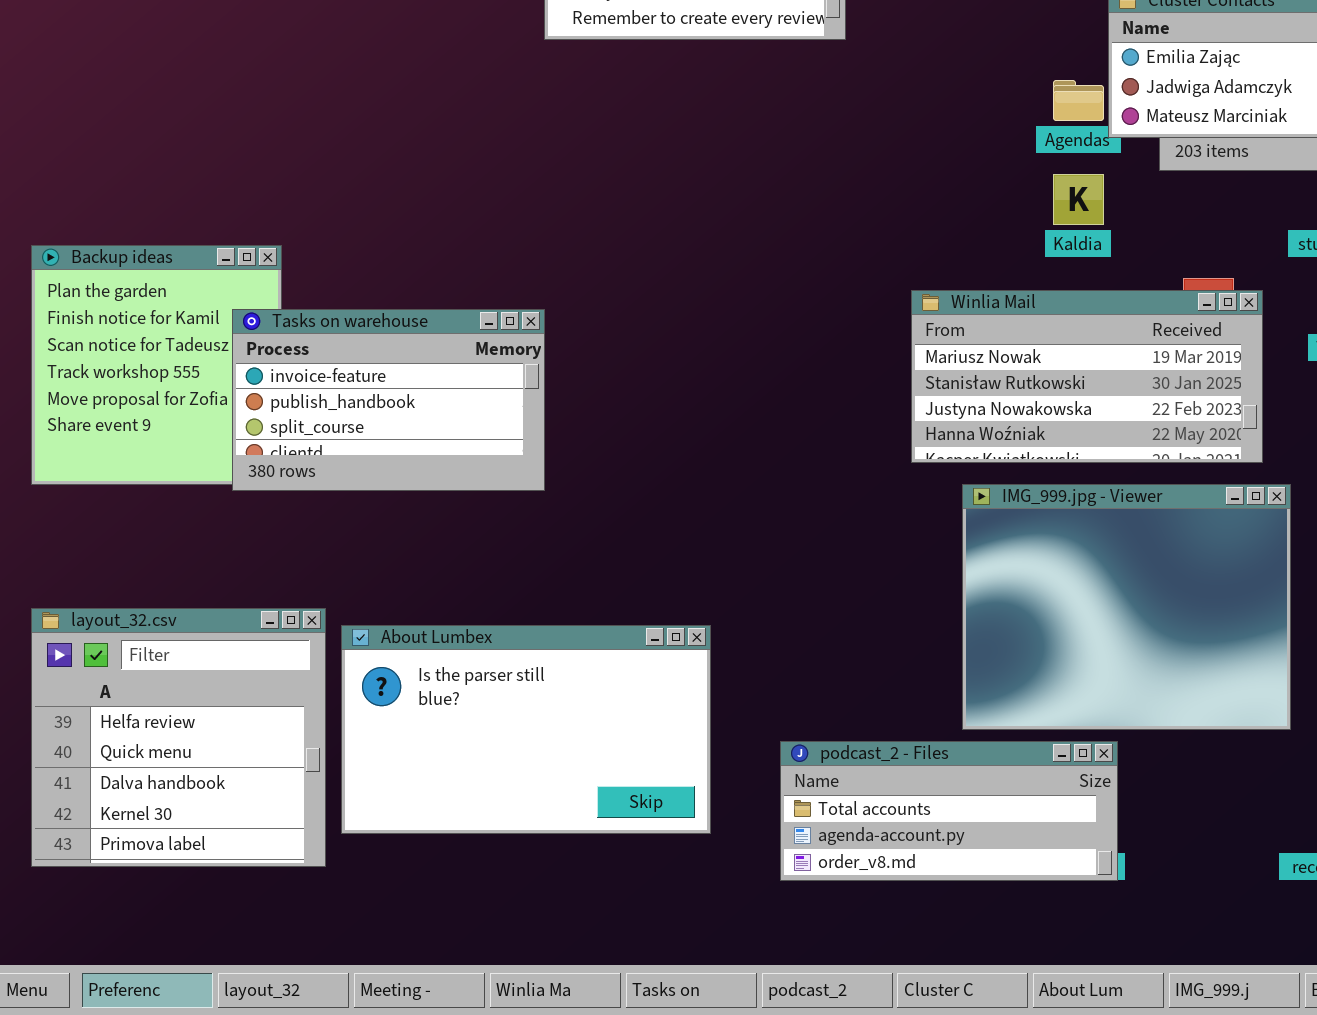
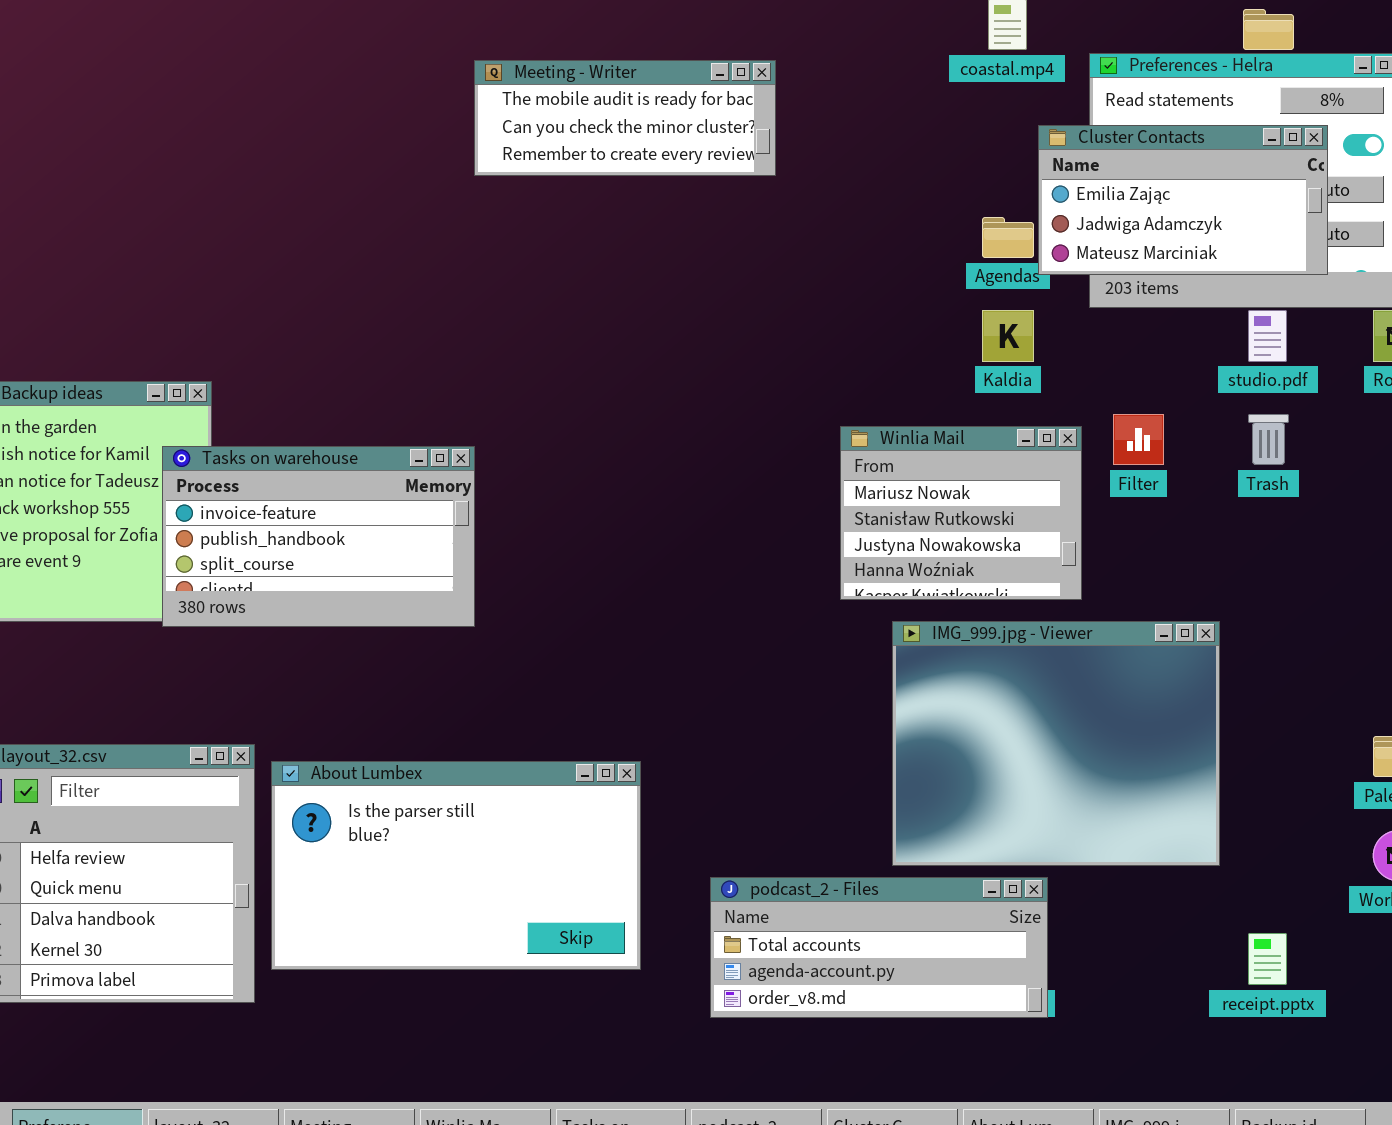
Winlia Mail: [911,290,1263,463] -> [840,426,1082,600], resized

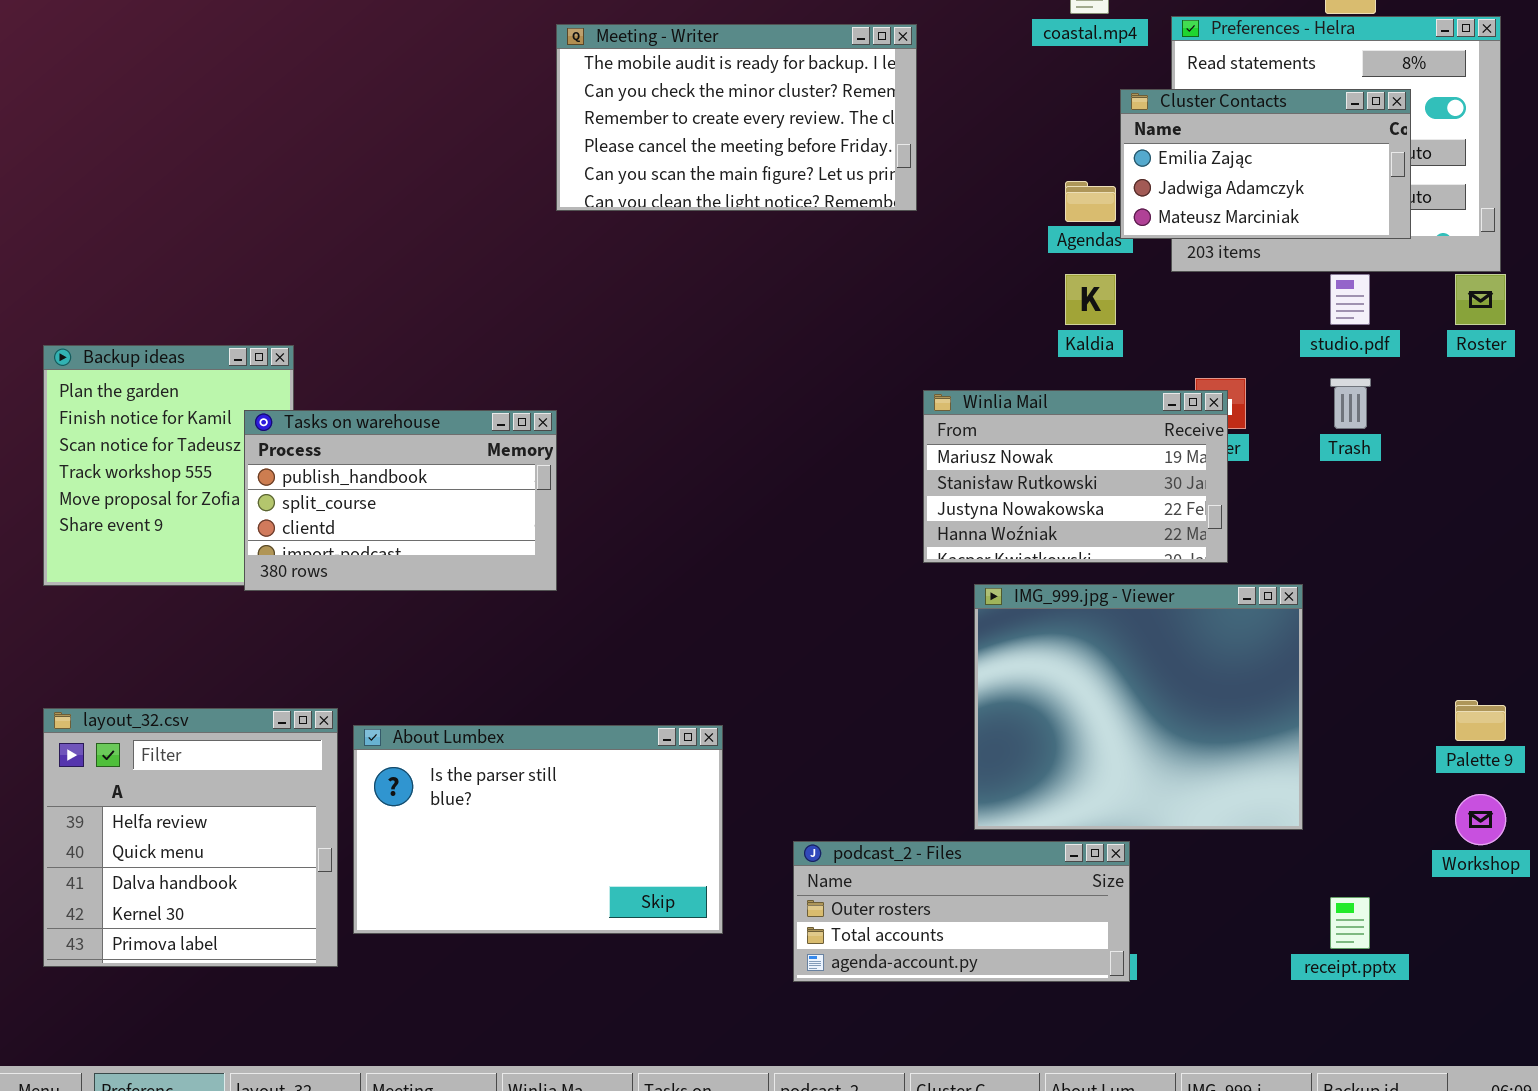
Meeting - Writer: [474,60,776,176] -> [556,24,917,211], resized
Winlia Mail: [840,426,1082,600] -> [923,390,1228,563], resized
Tasks on warehouse: [162,446,475,627] -> [244,410,557,591], scrolled down 1 row
podcast_2 - Files: [710,877,1048,1018] -> [793,841,1130,982], scrolled up 1 row

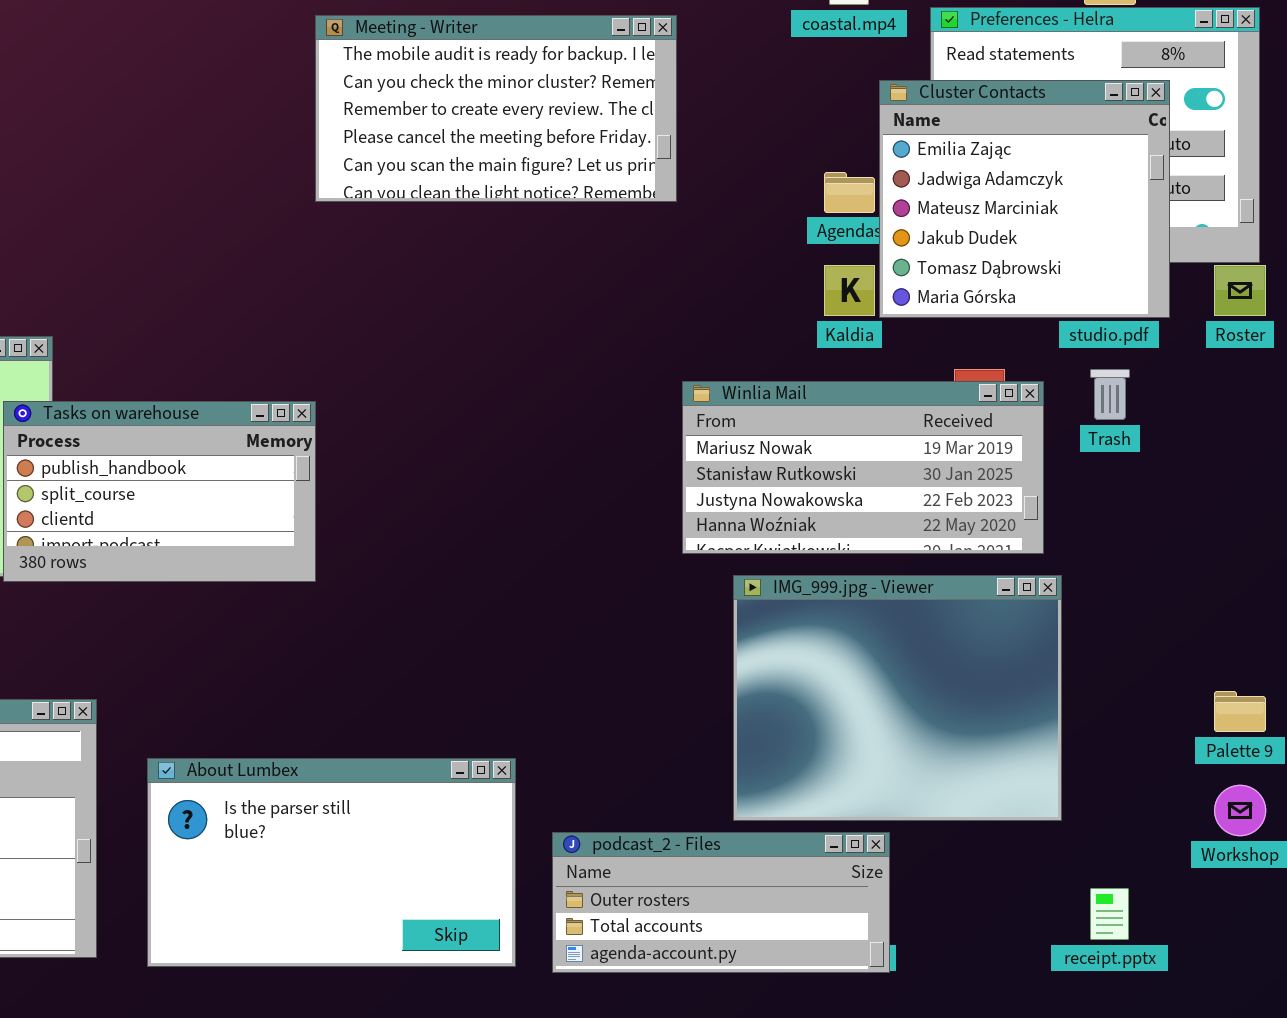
Cluster Contacts: [1120,89,1411,239] -> [879,80,1170,318], resized
Winlia Mail: [923,390,1228,563] -> [682,381,1044,554], resized
About Lumbex: [353,725,723,934] -> [147,758,516,967], moved

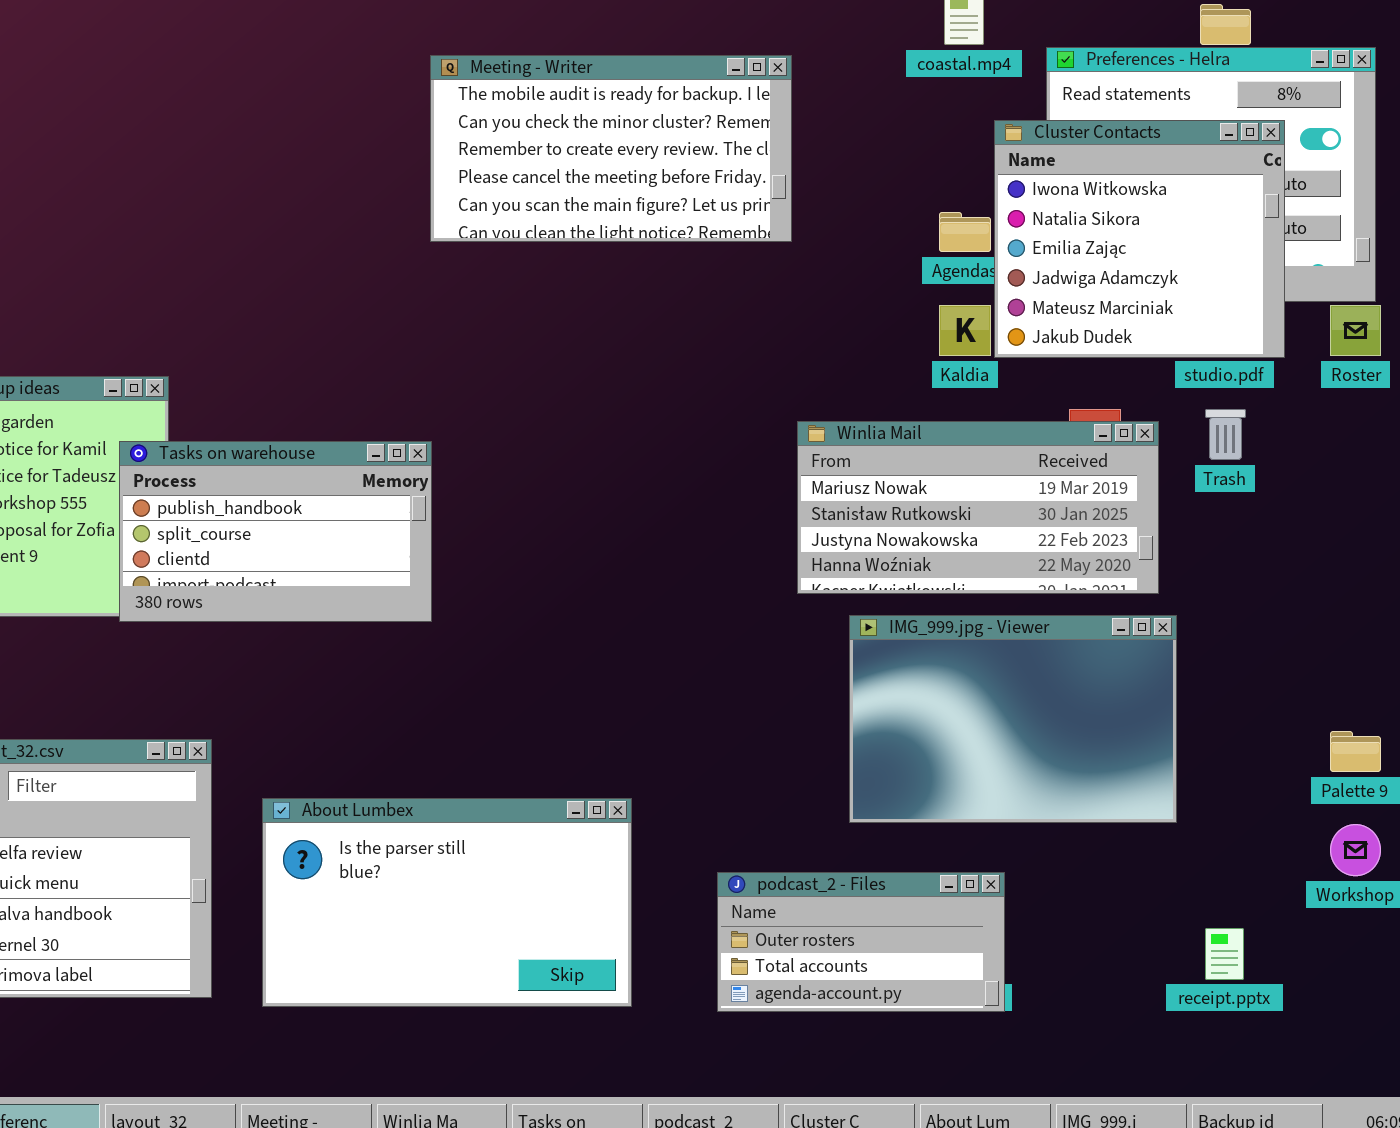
Cluster Contacts: [879,80,1170,318] -> [994,120,1285,358], scrolled up 2 rows
IMG_999.jpg - Viewer: [733,575,1062,821] -> [849,615,1177,823], resized
podcast_2 - Files: [552,832,890,973] -> [717,872,1005,1012], resized

